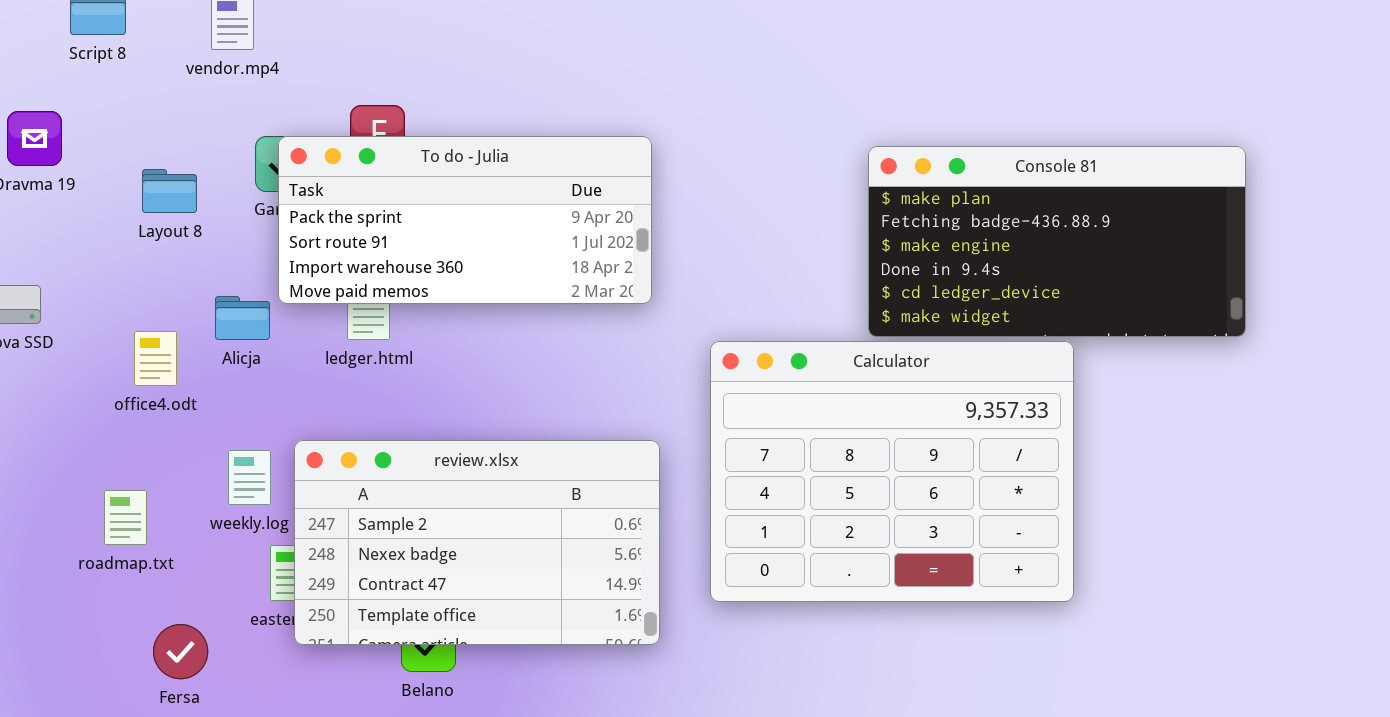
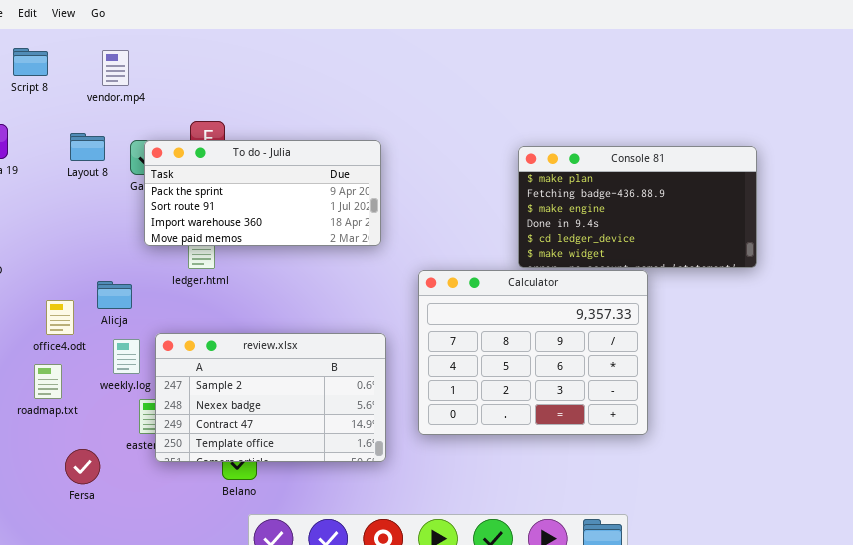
Layout 8: [142,169,197,213] -> [70,133,105,161], moved
Alicja: [215,296,270,340] -> [97,281,132,309], moved
office4.odt: [134,331,177,386] -> [46,300,74,335], moved

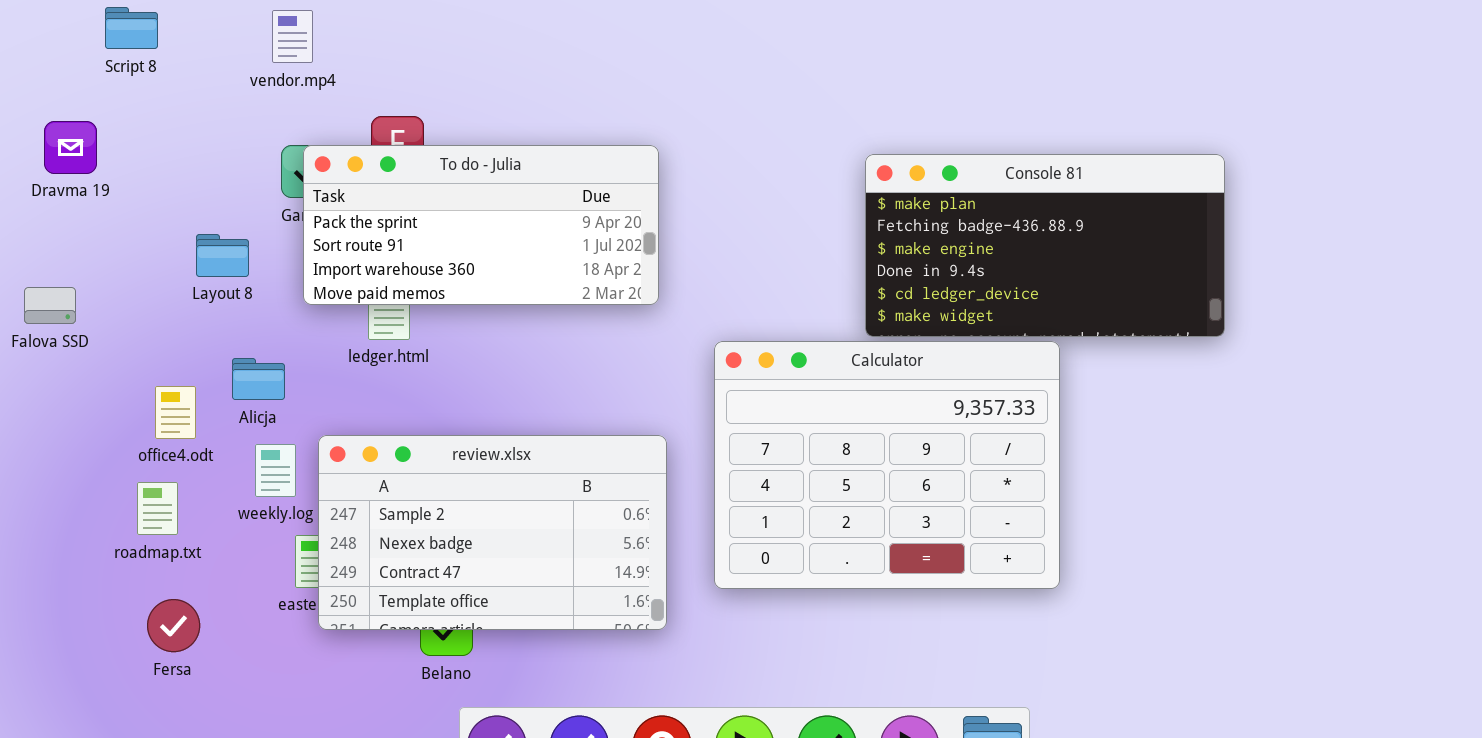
vendor.mp4: [102,50,129,86] -> [272,10,313,63], moved
Layout 8: [70,133,105,161] -> [196,234,249,277], moved
Fersa: [65,449,100,484] -> [147,599,200,652], moved

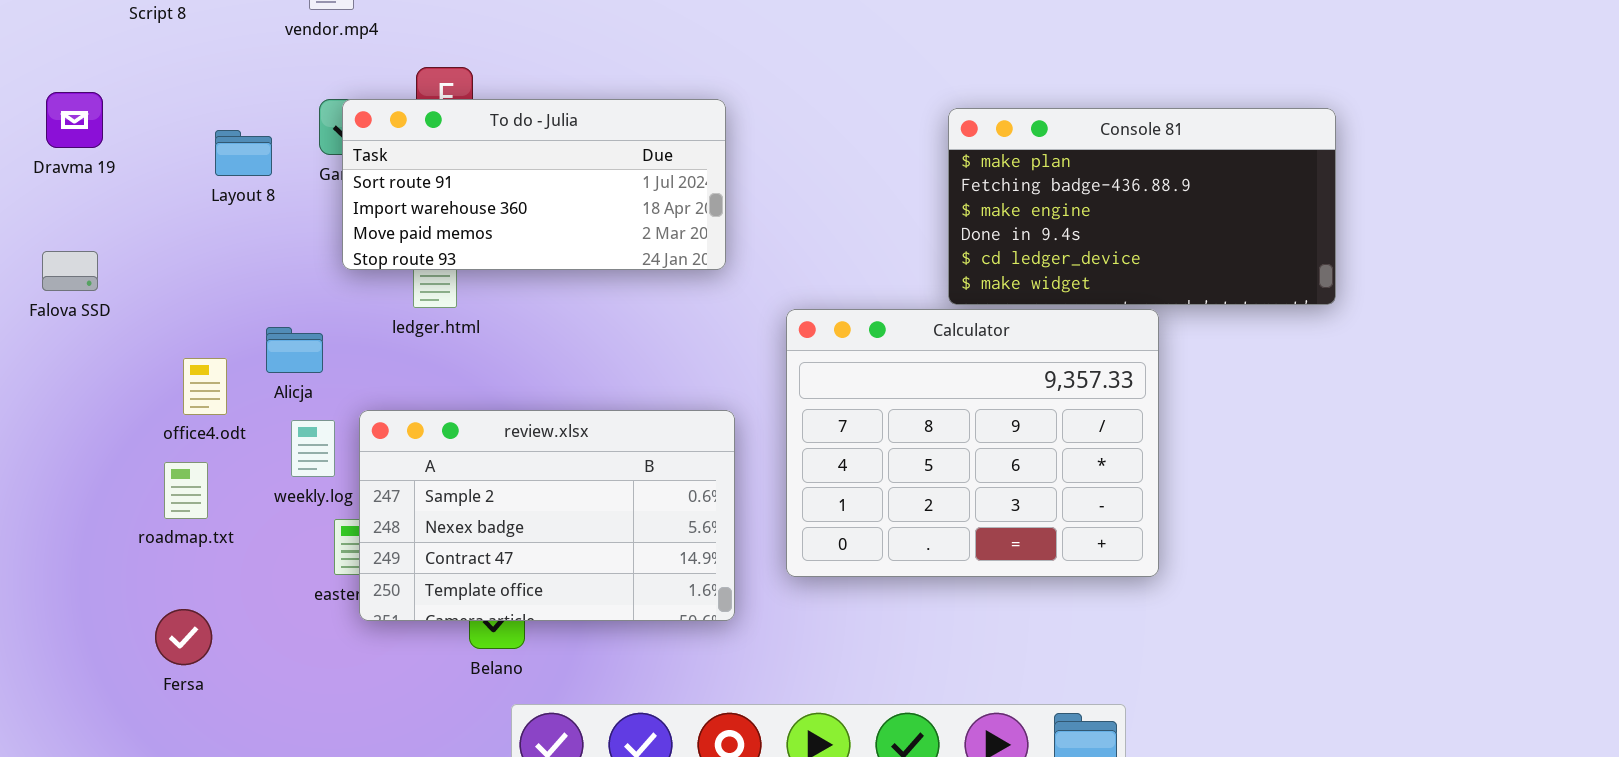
Dravma 19: [44,121,97,174] -> [46,92,103,148], moved
To do - Julia: [303,145,659,305] -> [342,99,726,270], scrolled down 1 row
Layout 8: [196,234,249,277] -> [215,130,272,176], moved
Fersa: [147,599,200,652] -> [155,609,212,665], moved

